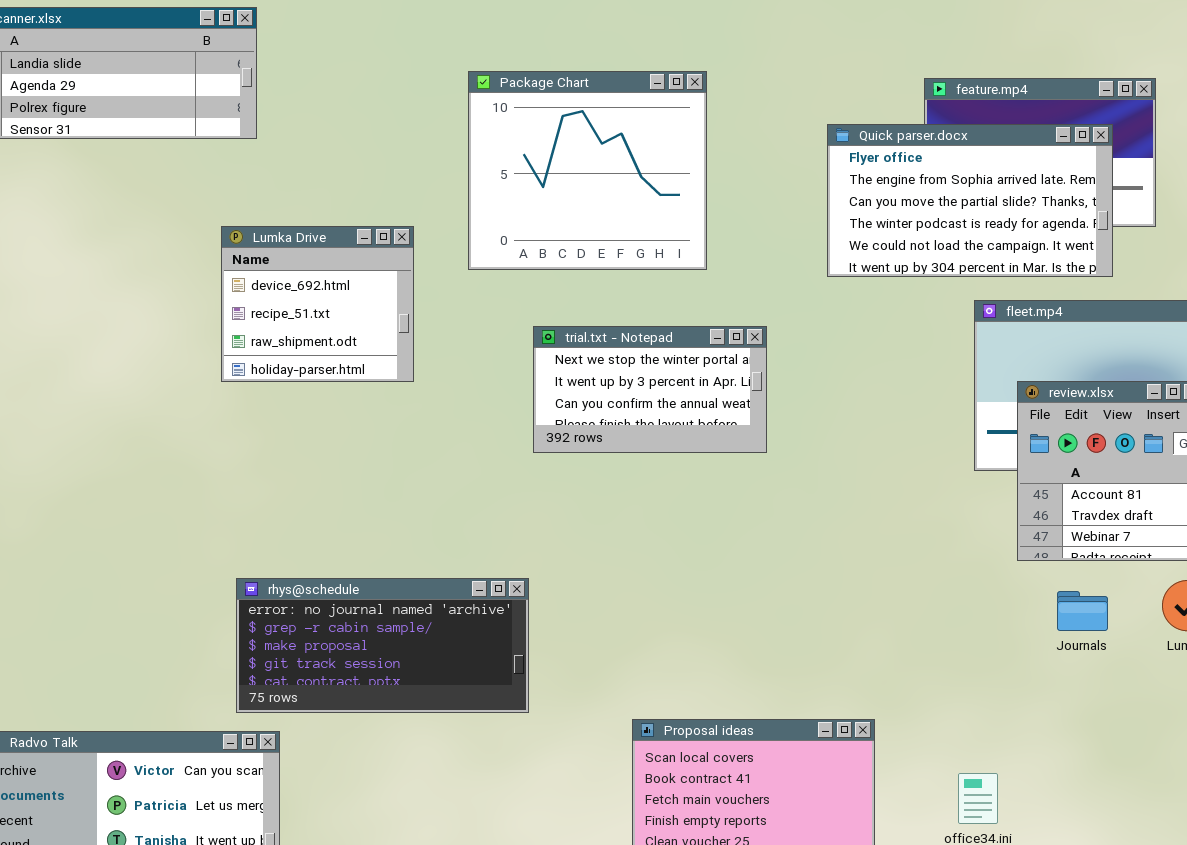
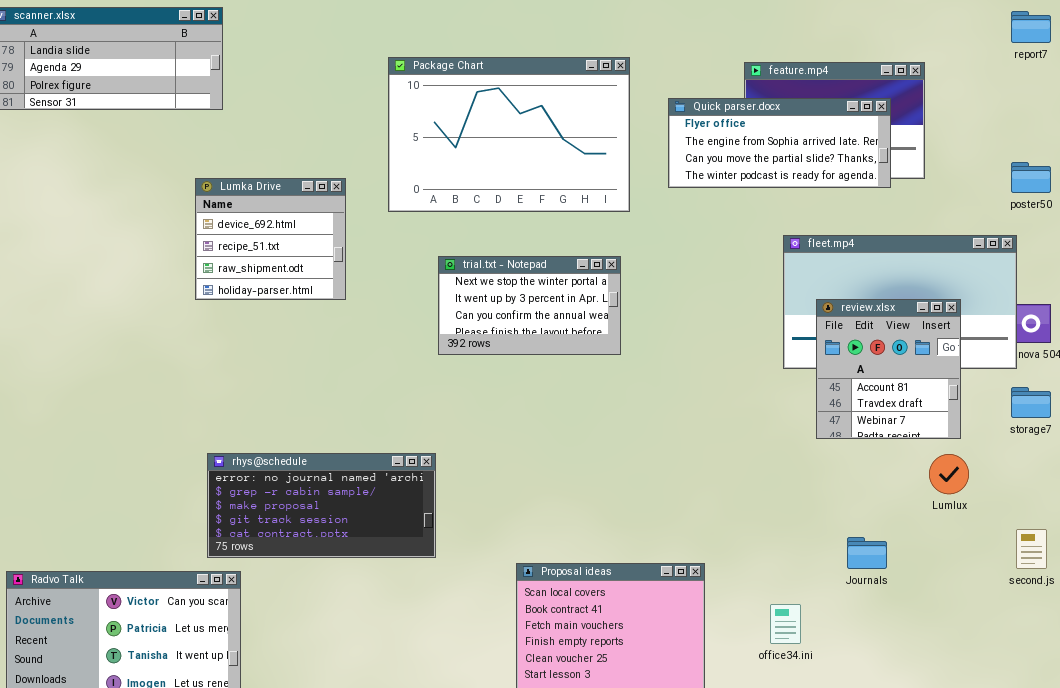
Package Chart: [468,71,707,270] -> [388,57,630,212], resized
Quick parser.docx: [827,124,1113,277] -> [668,98,891,188], resized
Journals: [1057,591,1108,631] -> [847,537,887,569], moved

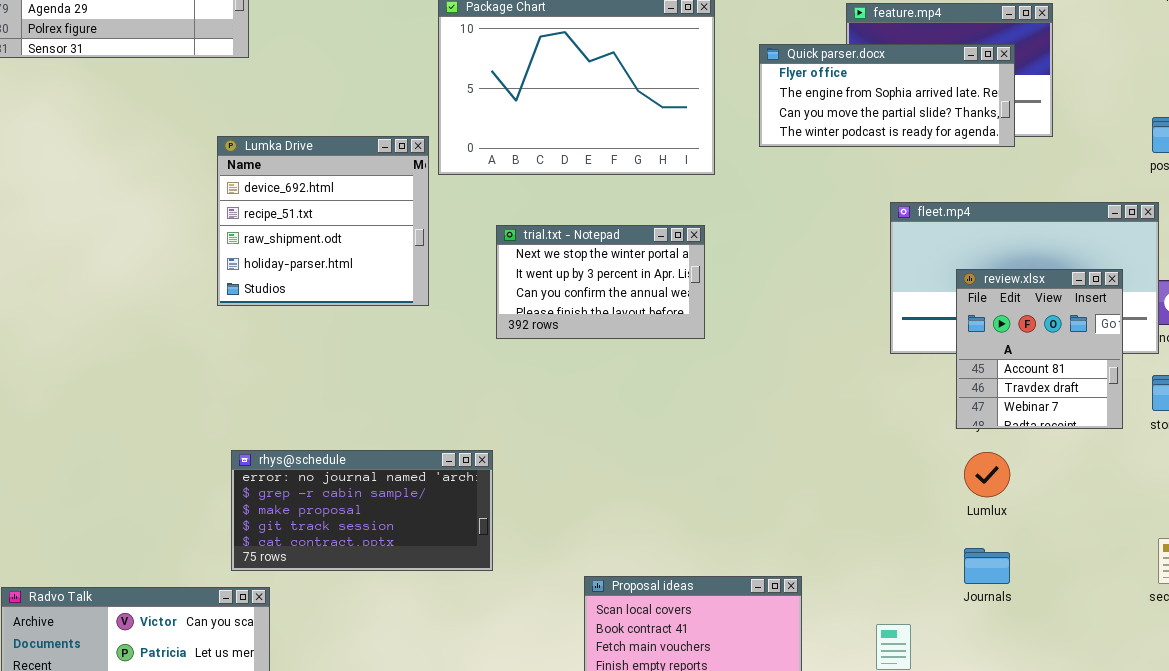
Lumka Drive: [195,178,346,300] -> [217,136,429,306], resized
review.xlsx: [816,299,961,439] -> [956,269,1123,429], moved
Lumlux: [929,454,969,494] -> [964,452,1010,497], moved

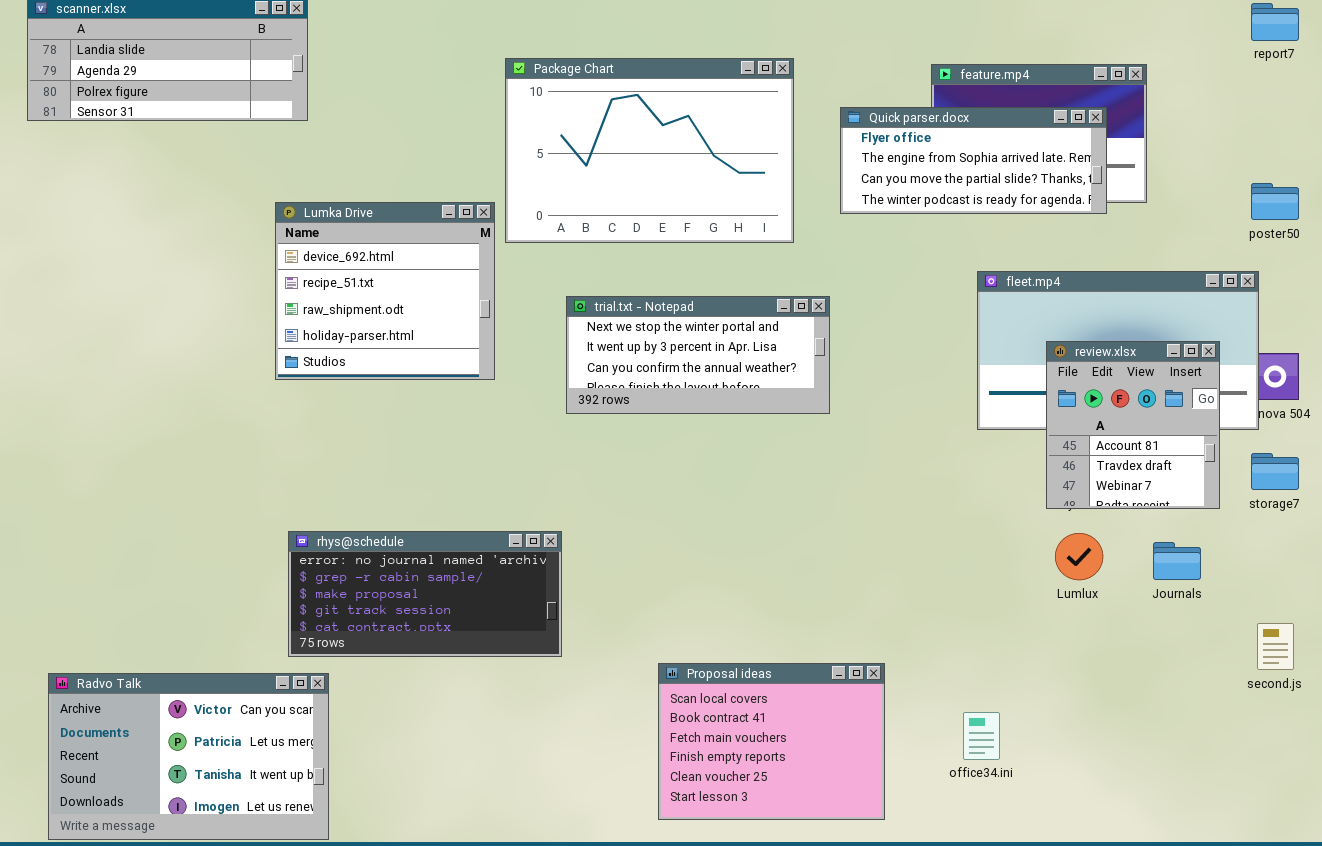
trial.txt - Notepad: [496,225,705,339] -> [566,296,830,414], resized
Journals: [964,548,1010,584] -> [1153,542,1201,580], moved

